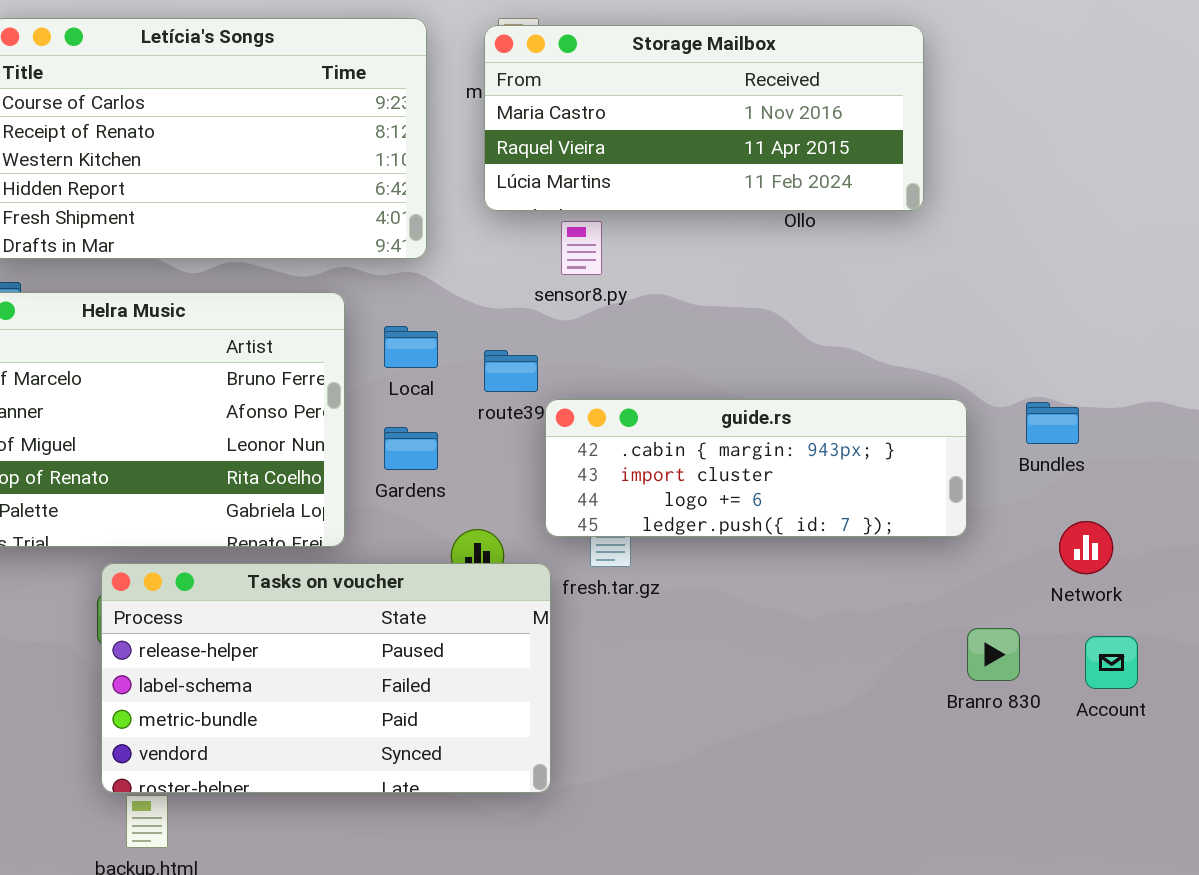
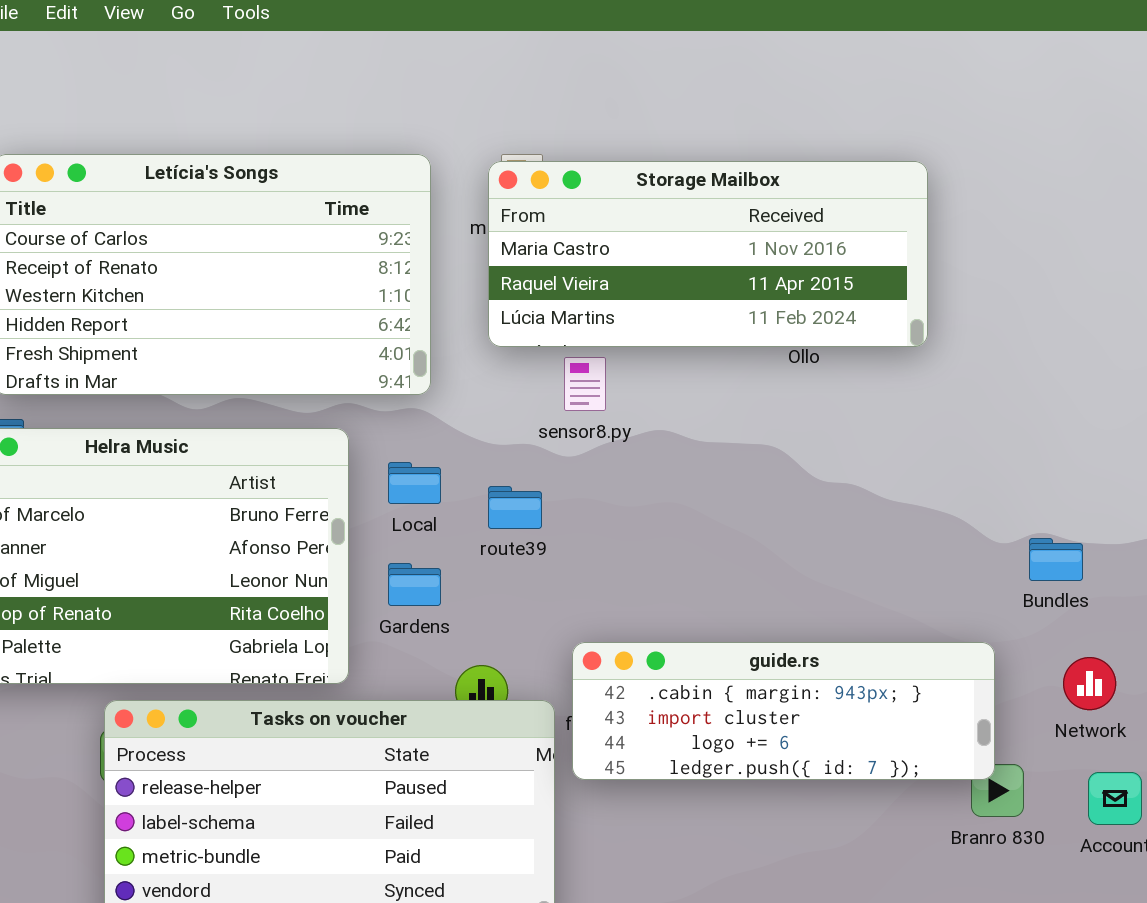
guide.rs: [545,399,967,537] -> [572,642,995,780], moved

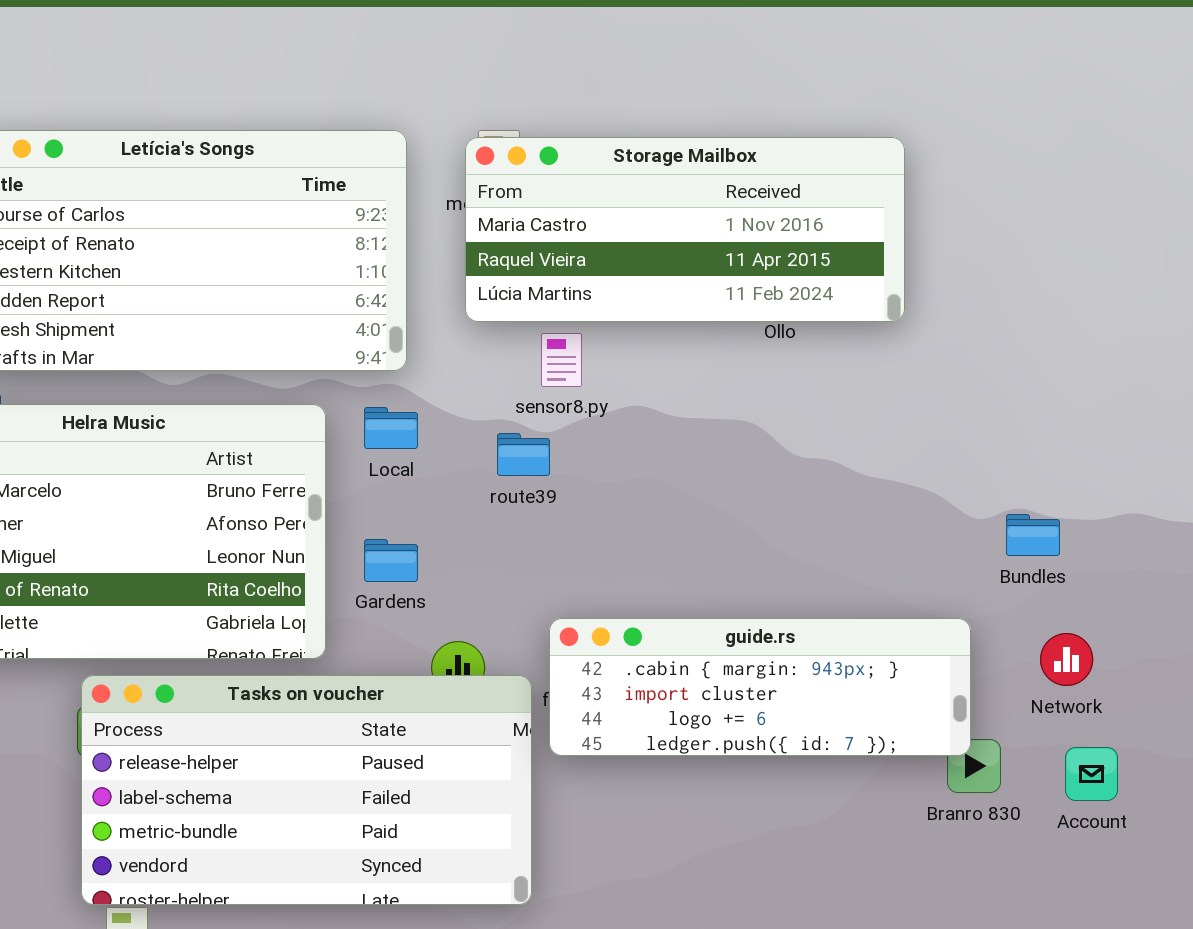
Local: [388,462,441,504] -> [364,407,418,449], moved
route39: [488,486,542,529] -> [497,433,550,476], moved

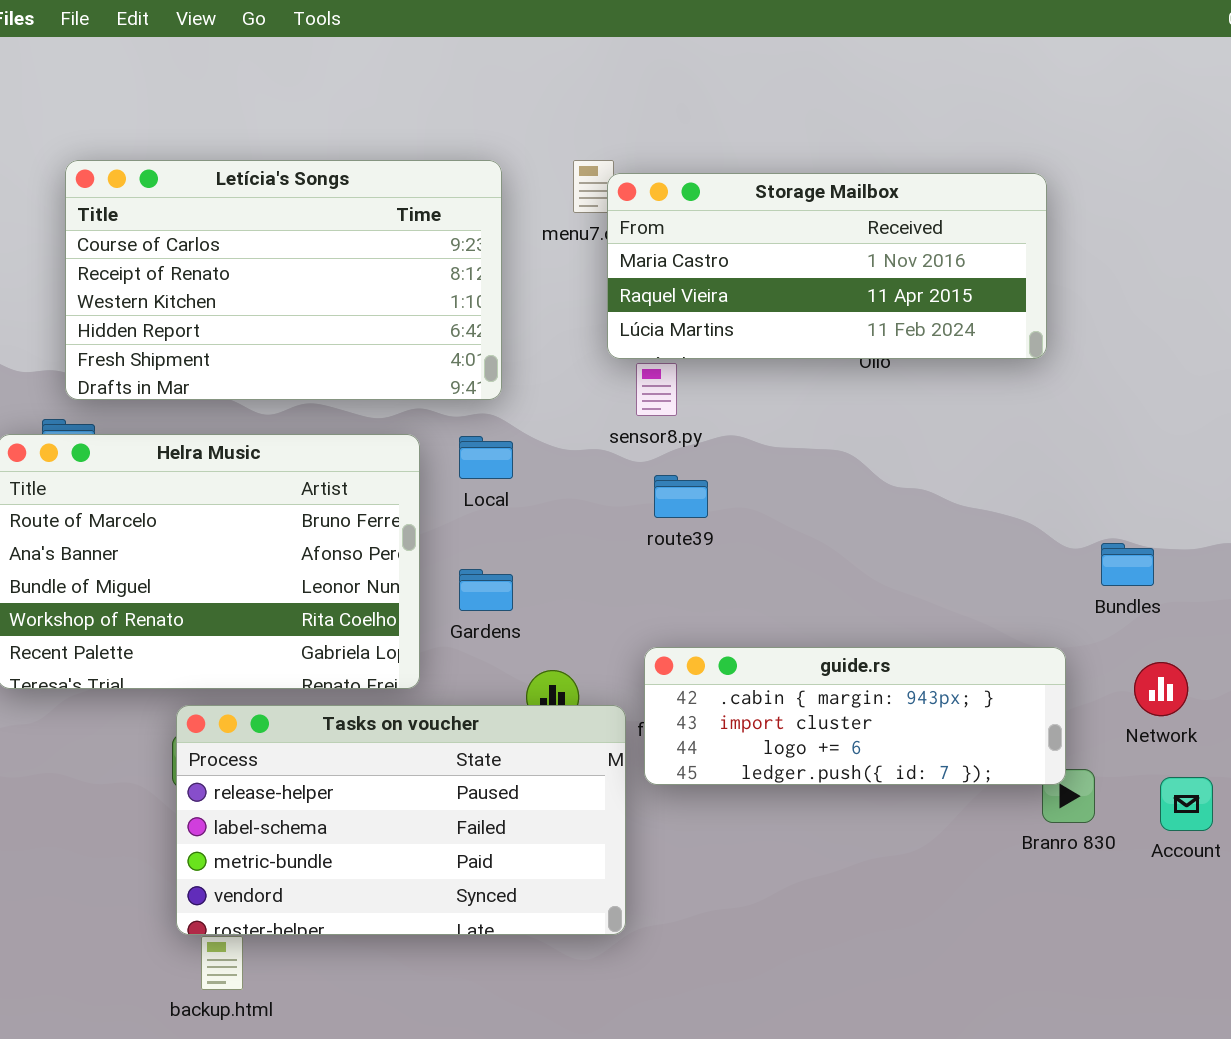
Storage Mailbox: [465,137,905,322] -> [607,173,1047,359], moved
route39: [497,433,550,476] -> [654,475,708,518], moved

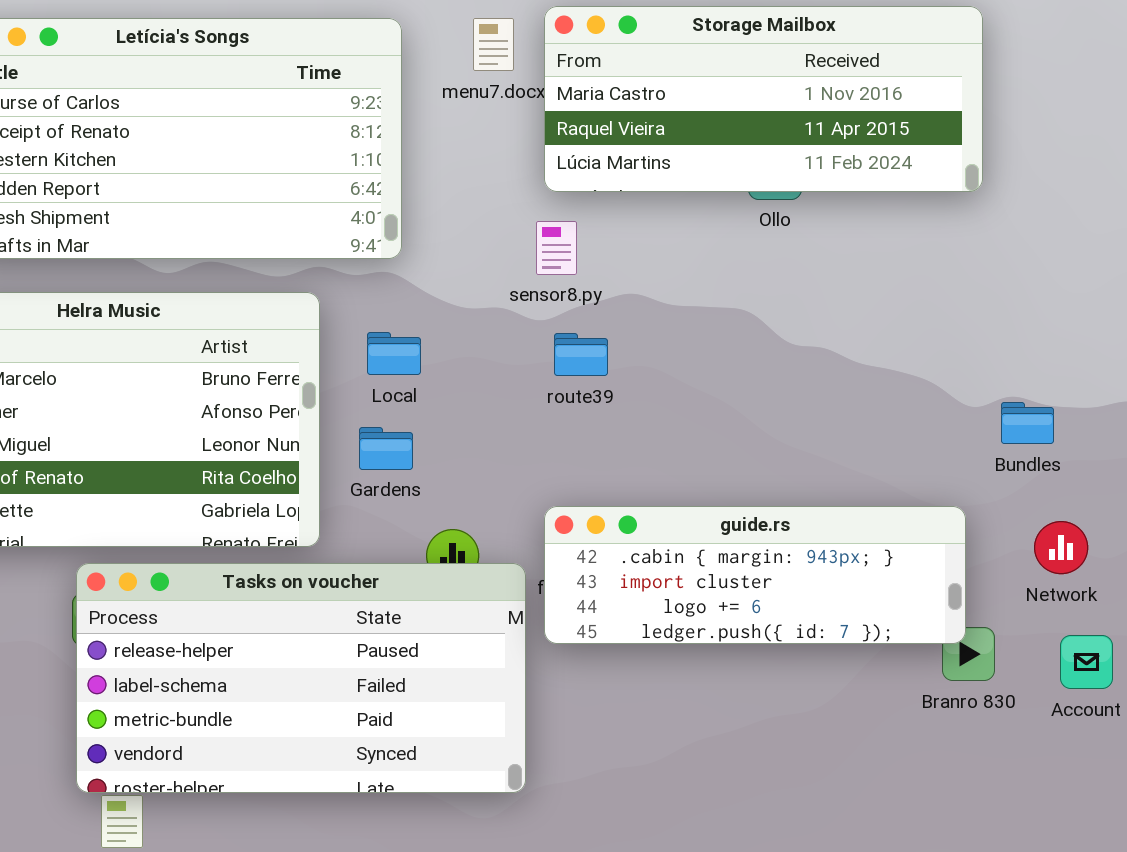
Storage Mailbox: [607,173,1047,359] -> [544,6,983,192], moved
Local: [459,436,513,479] -> [367,332,421,375], moved

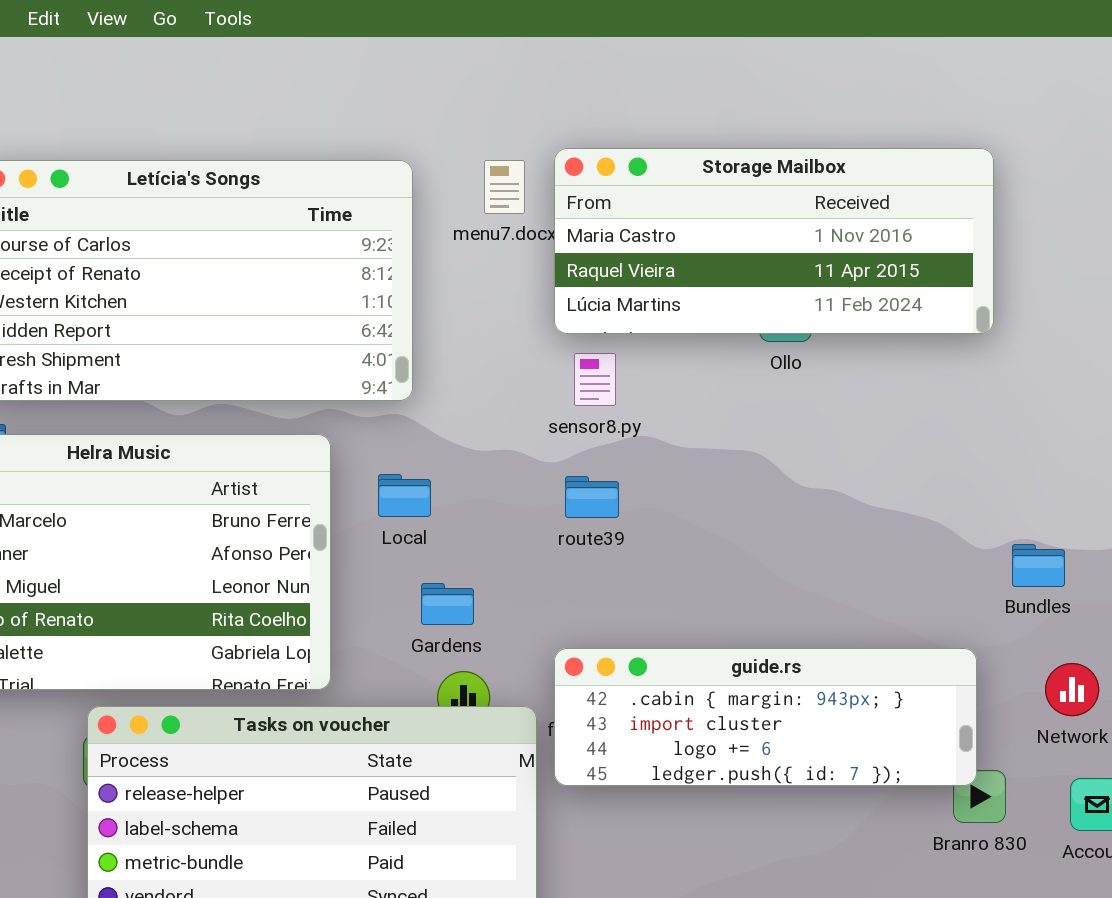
sensor8.py: [536,221,577,275] -> [574,353,616,406], moved
Gardens: [359,427,413,470] -> [421,583,474,625], moved

